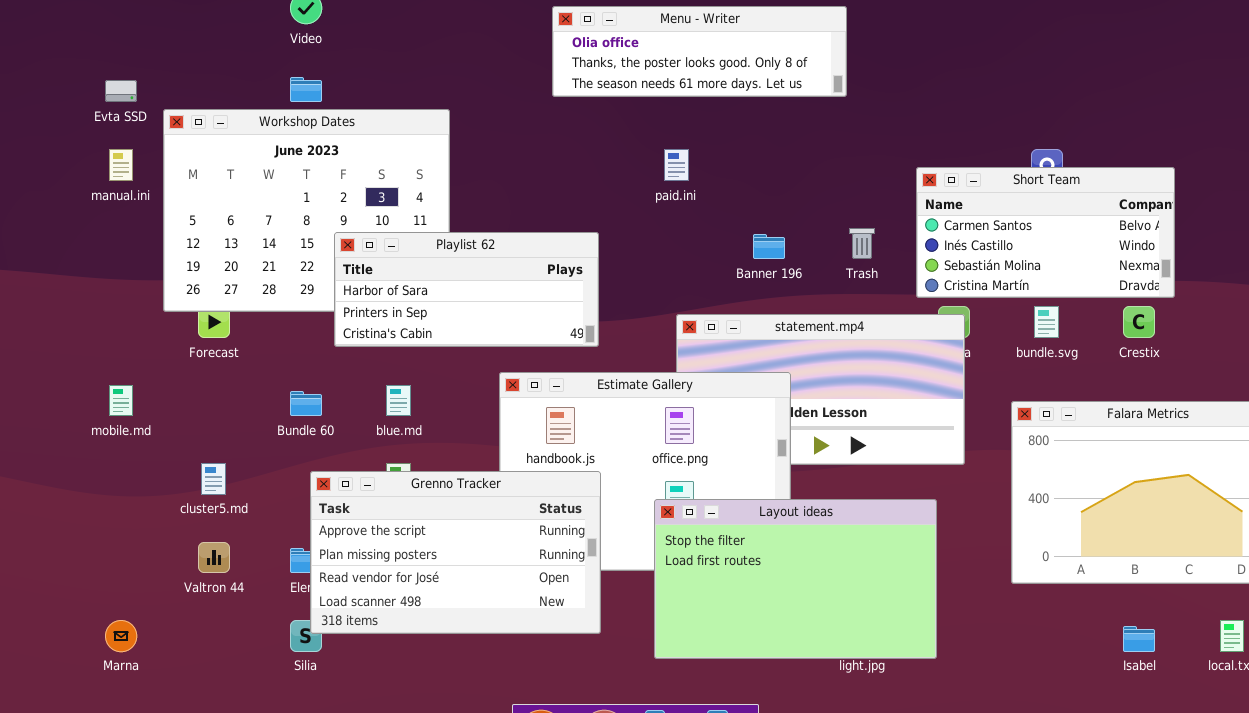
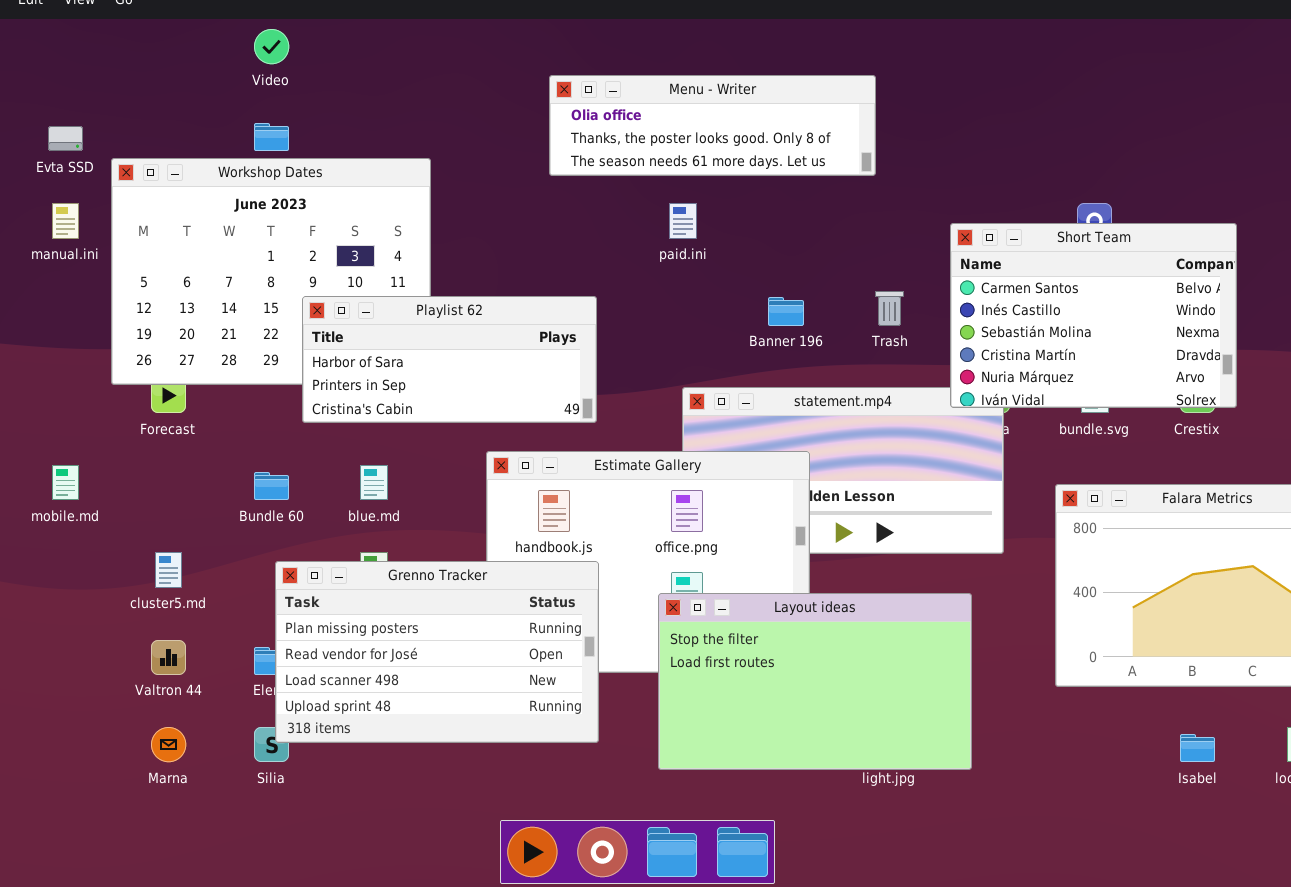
Menu - Writer: [552,6,847,97] -> [549,75,876,176], moved
Short Team: [916,167,1175,298] -> [950,223,1237,408], resized
Grenno Tracker: [310,471,601,634] -> [275,561,599,743], scrolled down 1 row
Marna: [105,620,137,652] -> [151,727,186,762], moved

